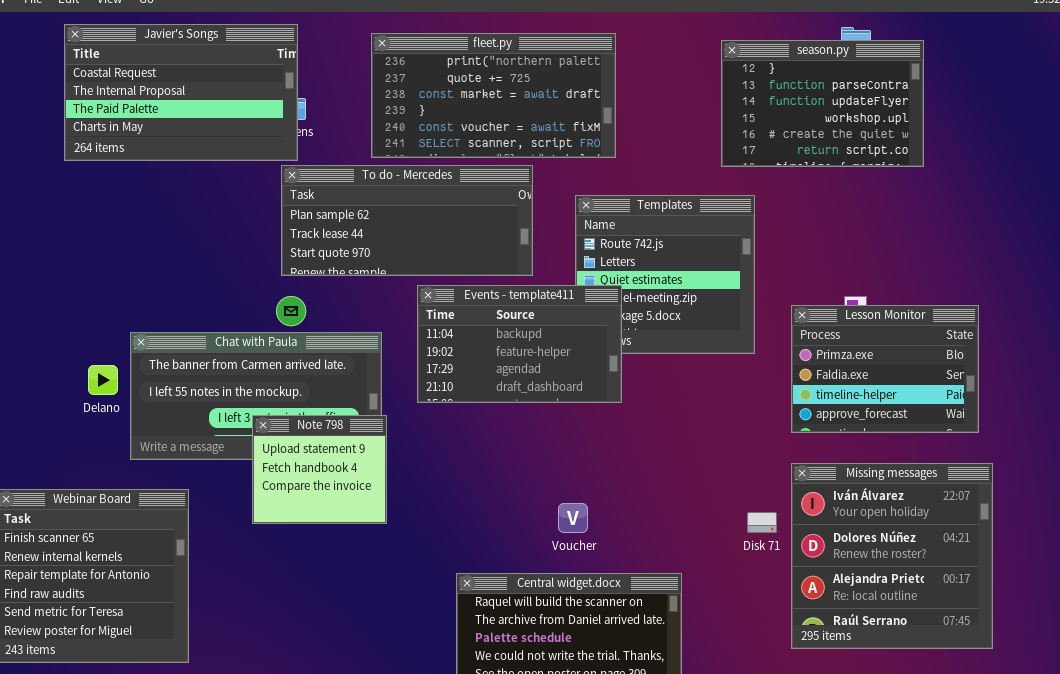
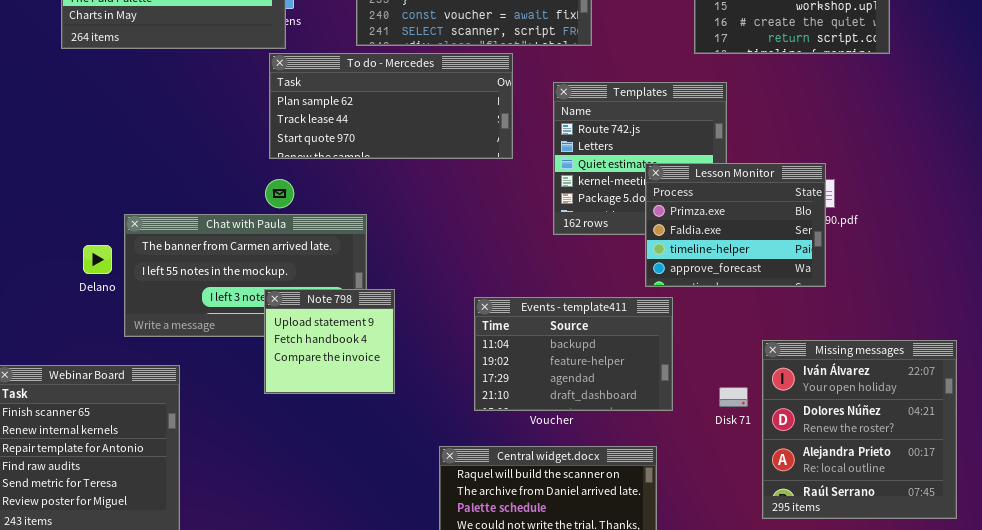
Events - template411: [417,285,622,403] -> [474,297,673,411], moved
Lesson Monitor: [791,305,979,433] -> [645,163,826,287], moved
Note 798: [252,415,387,524] -> [264,289,395,394], moved

